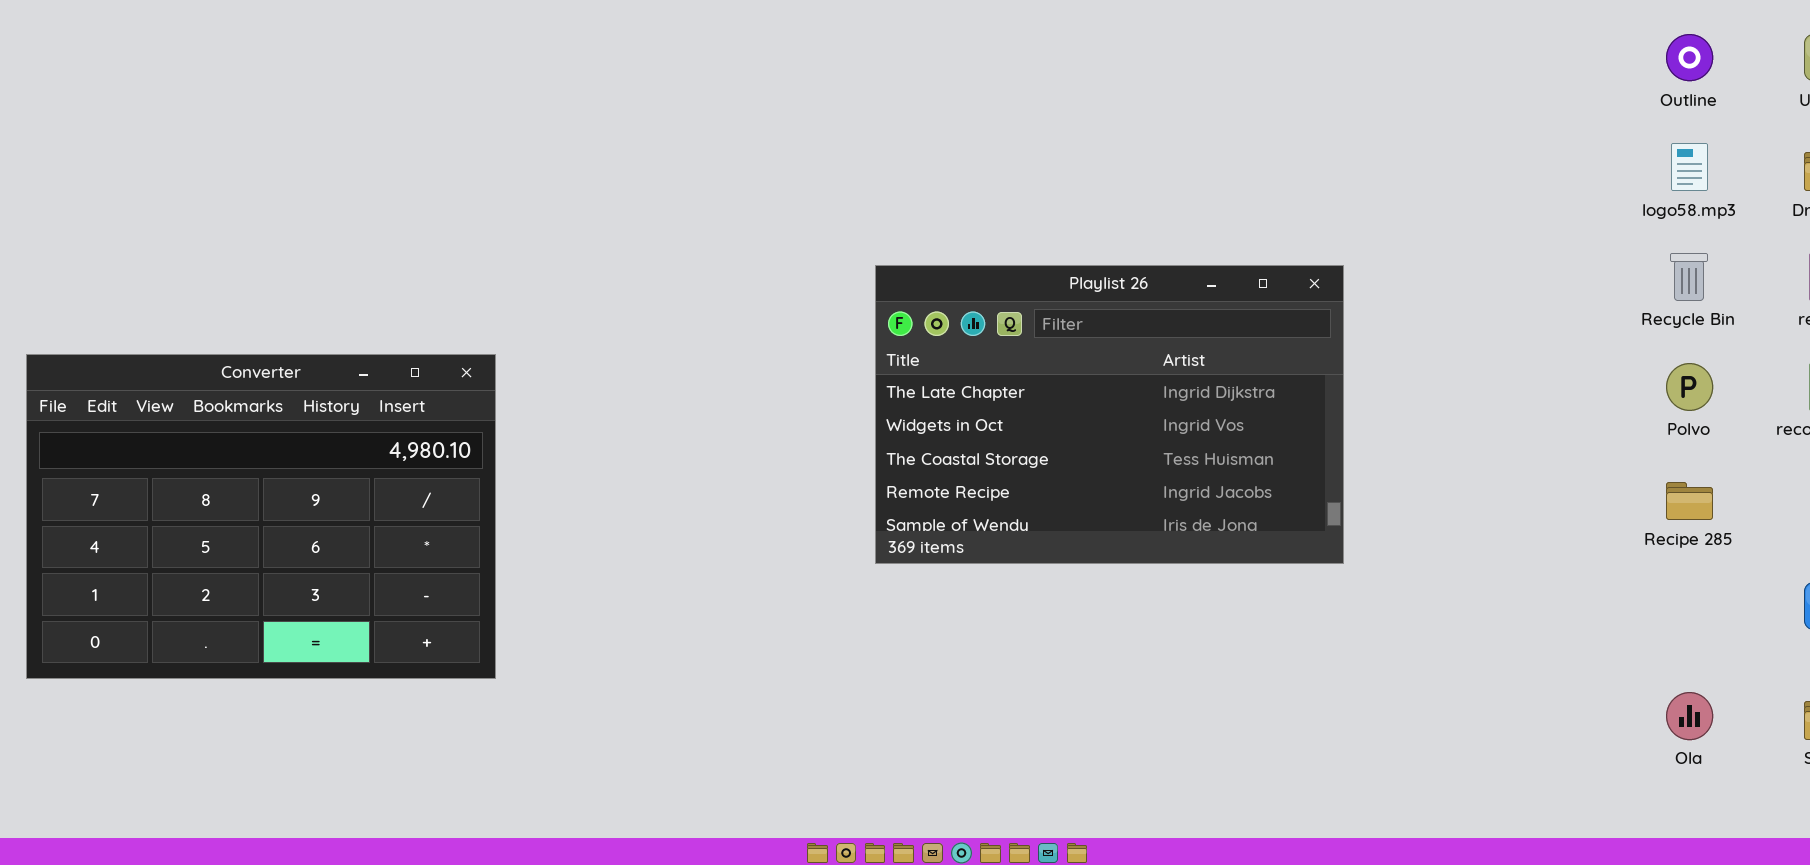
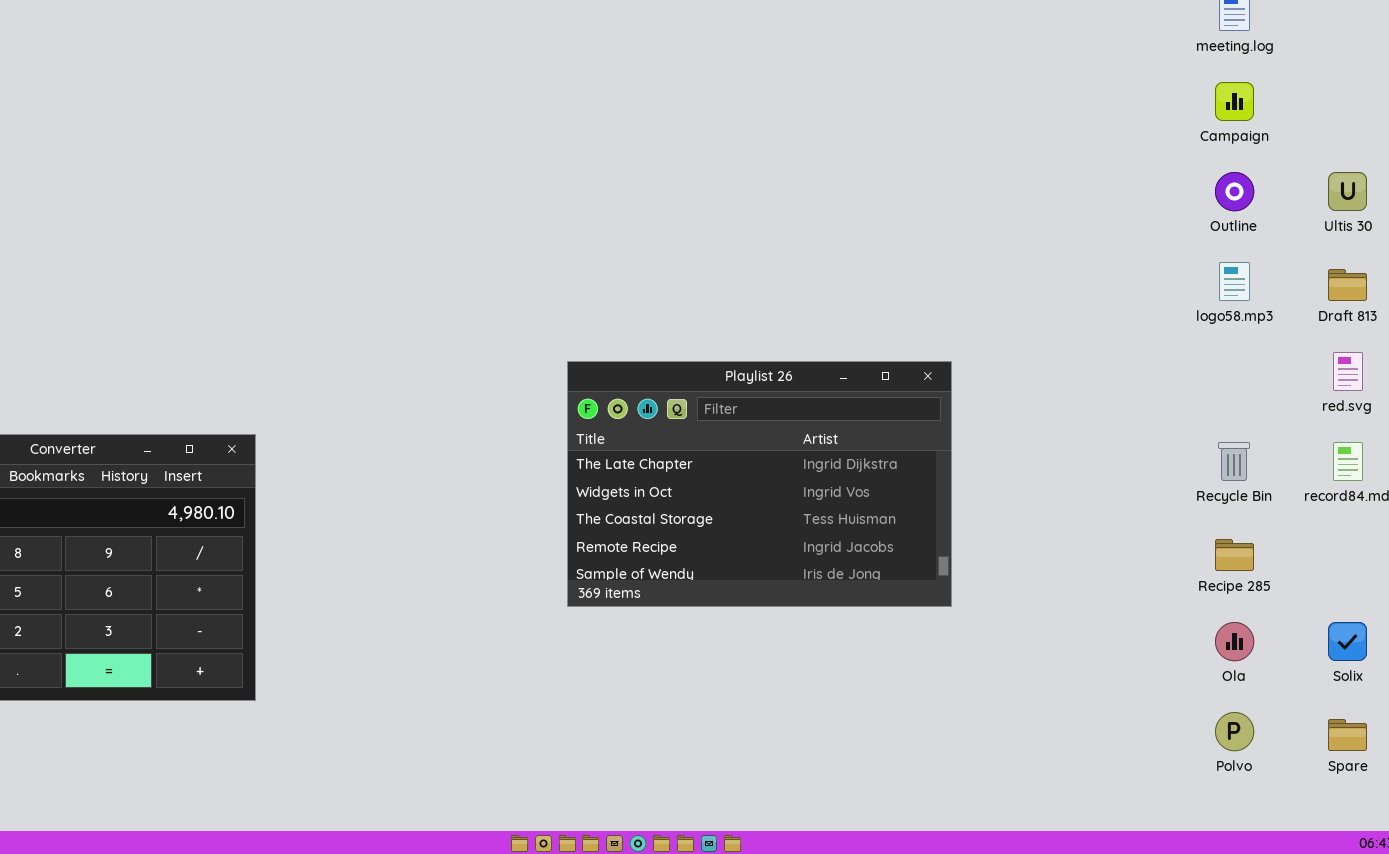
Recycle Bin: [1670,253,1708,301] -> [1218,442,1250,481], moved
Polvo: [1666,363,1713,411] -> [1215,712,1254,751], moved
Ola: [1666,692,1713,740] -> [1215,622,1254,661], moved

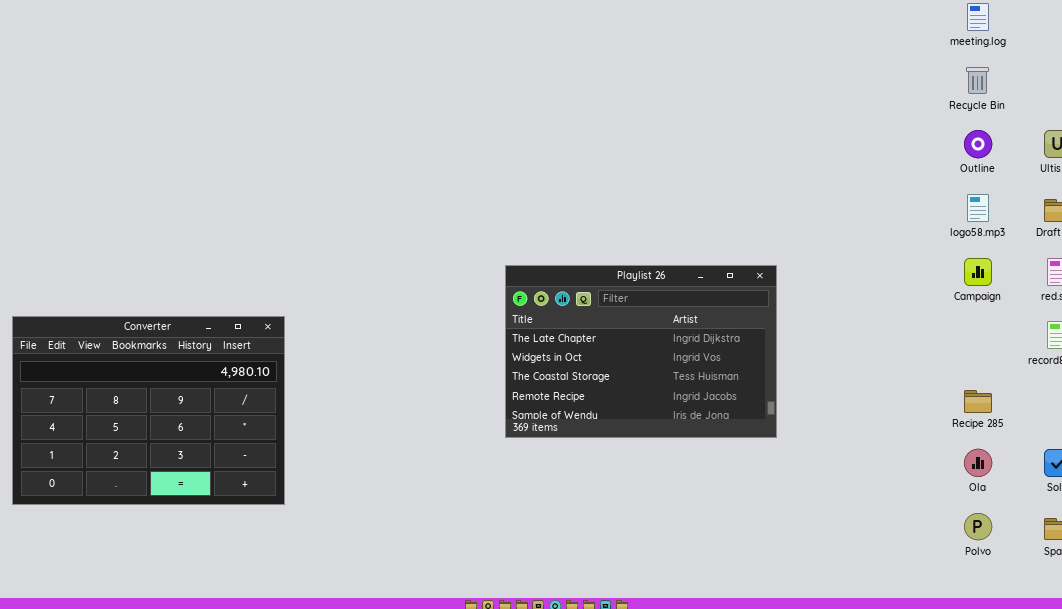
Campaign: [1215,82,1254,121] -> [964,258,992,286], moved
Recycle Bin: [1218,442,1250,481] -> [966,67,989,94], moved

